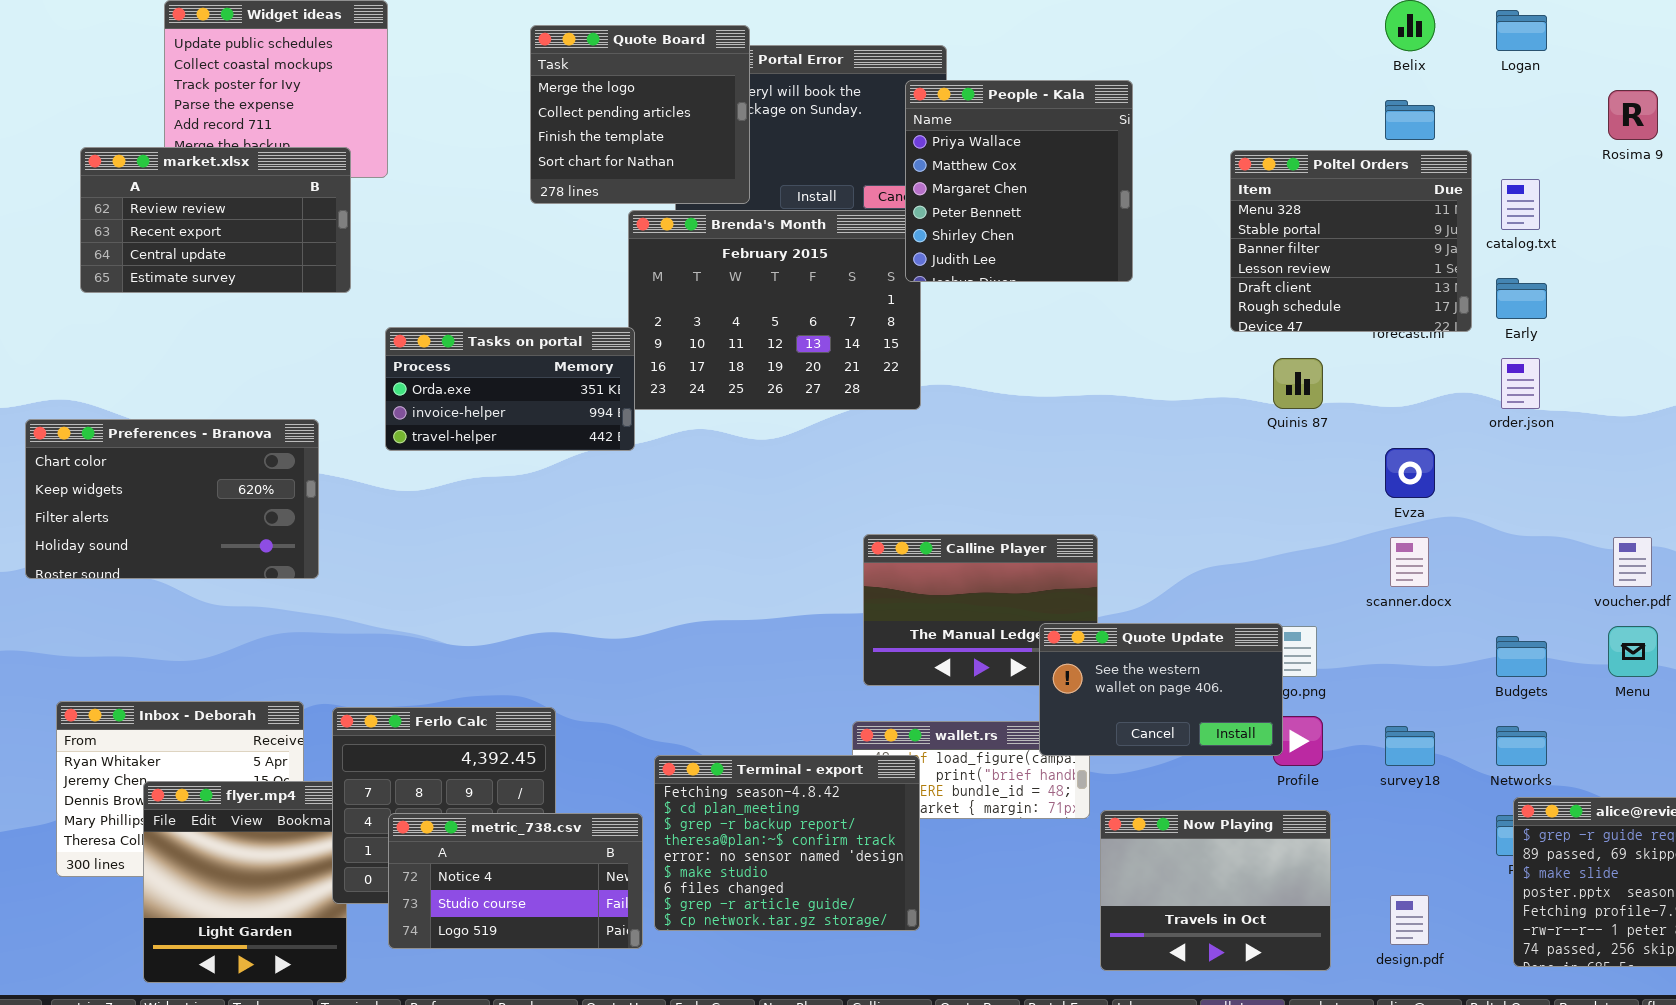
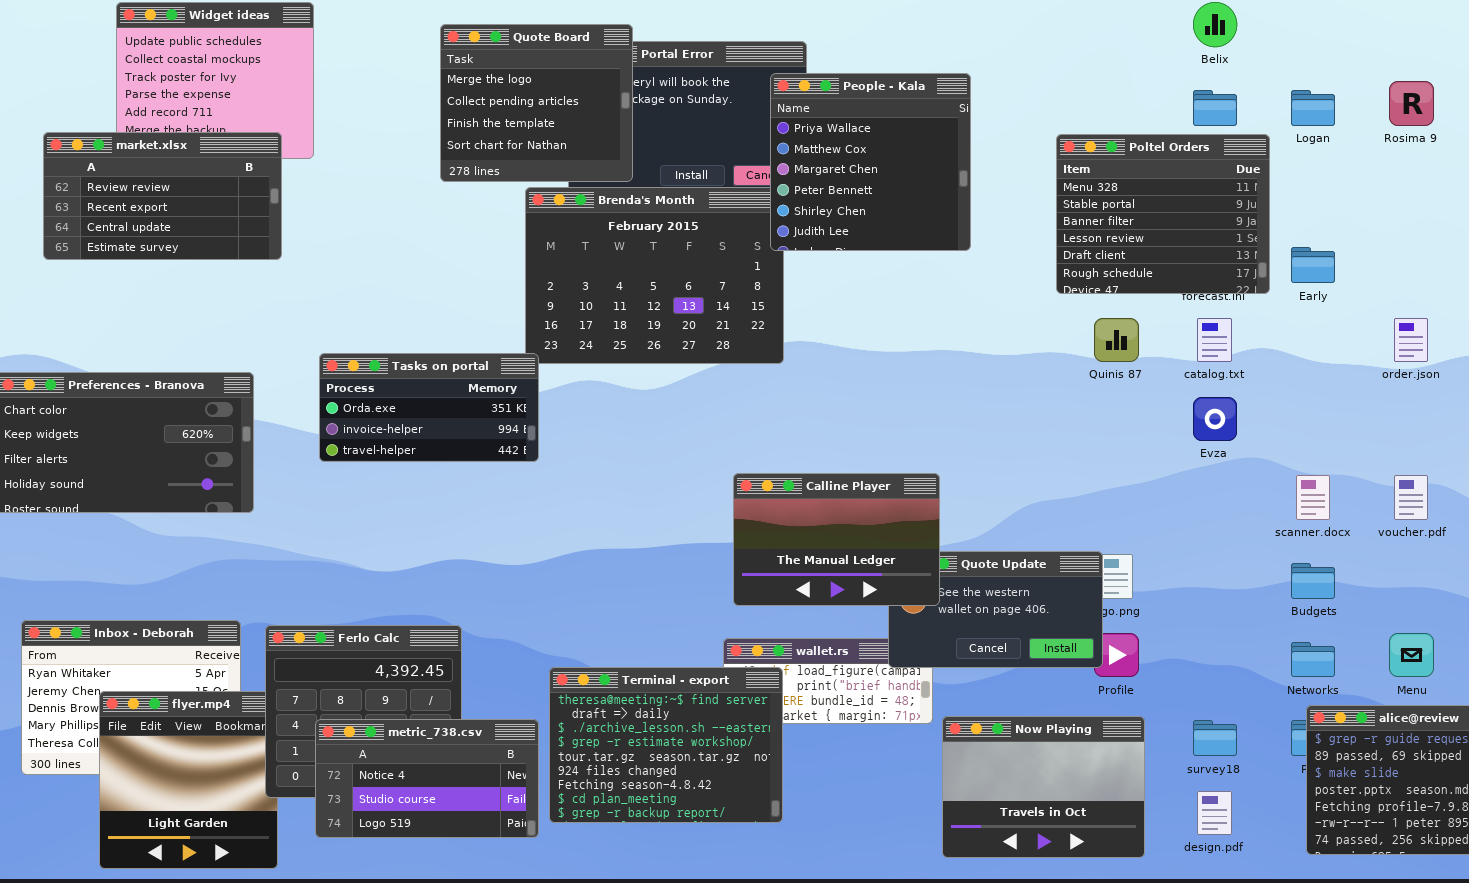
Logan: [1496,10,1547,51] -> [1291,90,1335,126], moved
catalog.txt: [1501,179,1540,230] -> [1197,318,1232,362], moved
Tasks on portal: [385,327,635,451] -> [319,353,539,462], moved
order.json: [1501,358,1540,409] -> [1394,318,1428,362], moved
Calline Player: [863,534,1098,686] -> [733,473,940,606], raised
scanner.docx: [1390,537,1429,587] -> [1296,475,1330,520], moved
Menu: [1608,626,1658,677] -> [1389,633,1434,677], moved
survey18: [1385,726,1435,766] -> [1193,720,1237,756], moved
Terminal - export: [654,755,920,931] -> [549,667,783,823], scrolled up 6 rows

